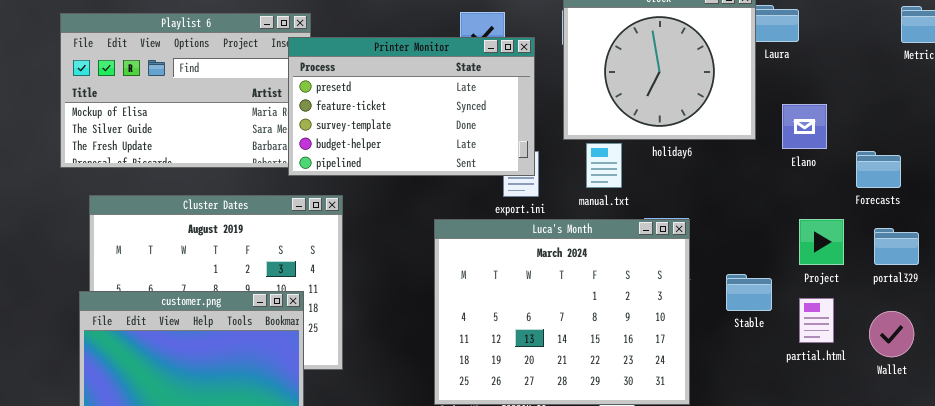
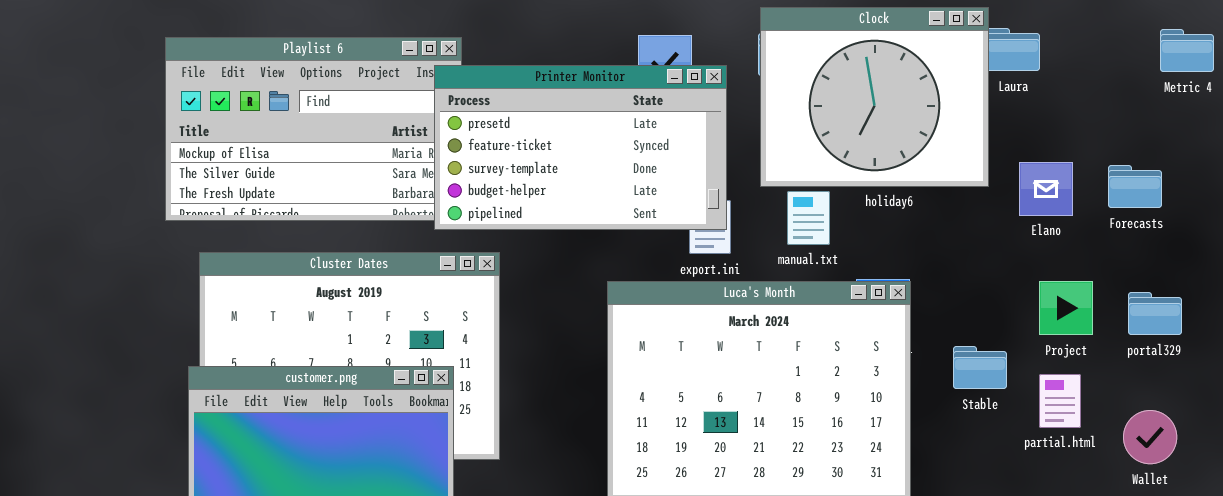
Elano: [782,104,827,149] -> [1019,162,1073,216], moved
Forecasts: [856,151,901,188] -> [1108,165,1162,208], moved
Wallet: [869,311,914,357] -> [1123,410,1177,464], moved

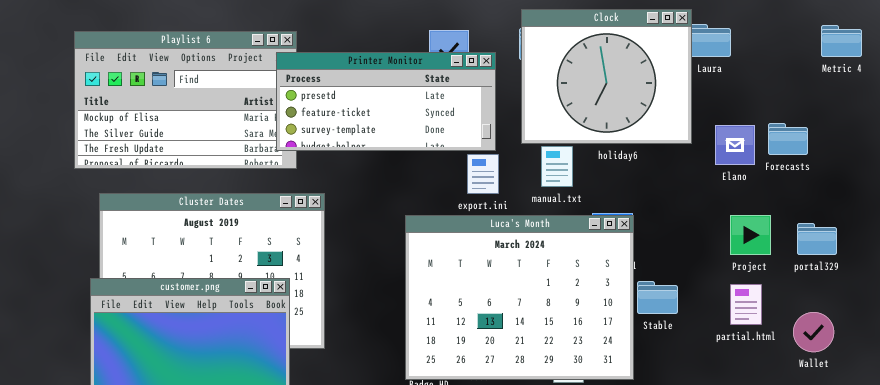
Printer Monitor: [434,65,727,230] -> [276,52,496,151], resized
Forecasts: [1108,165,1162,208] -> [768,123,808,155], moved
Stable: [953,346,1007,389] -> [637,281,678,314], moved

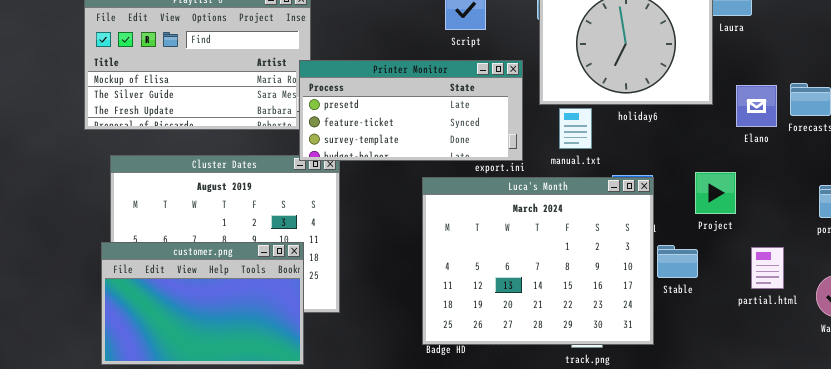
Printer Monitor: [276,52,496,151] -> [299,60,523,161], moved
Project: [730,215,771,255] -> [695,172,736,214], moved

